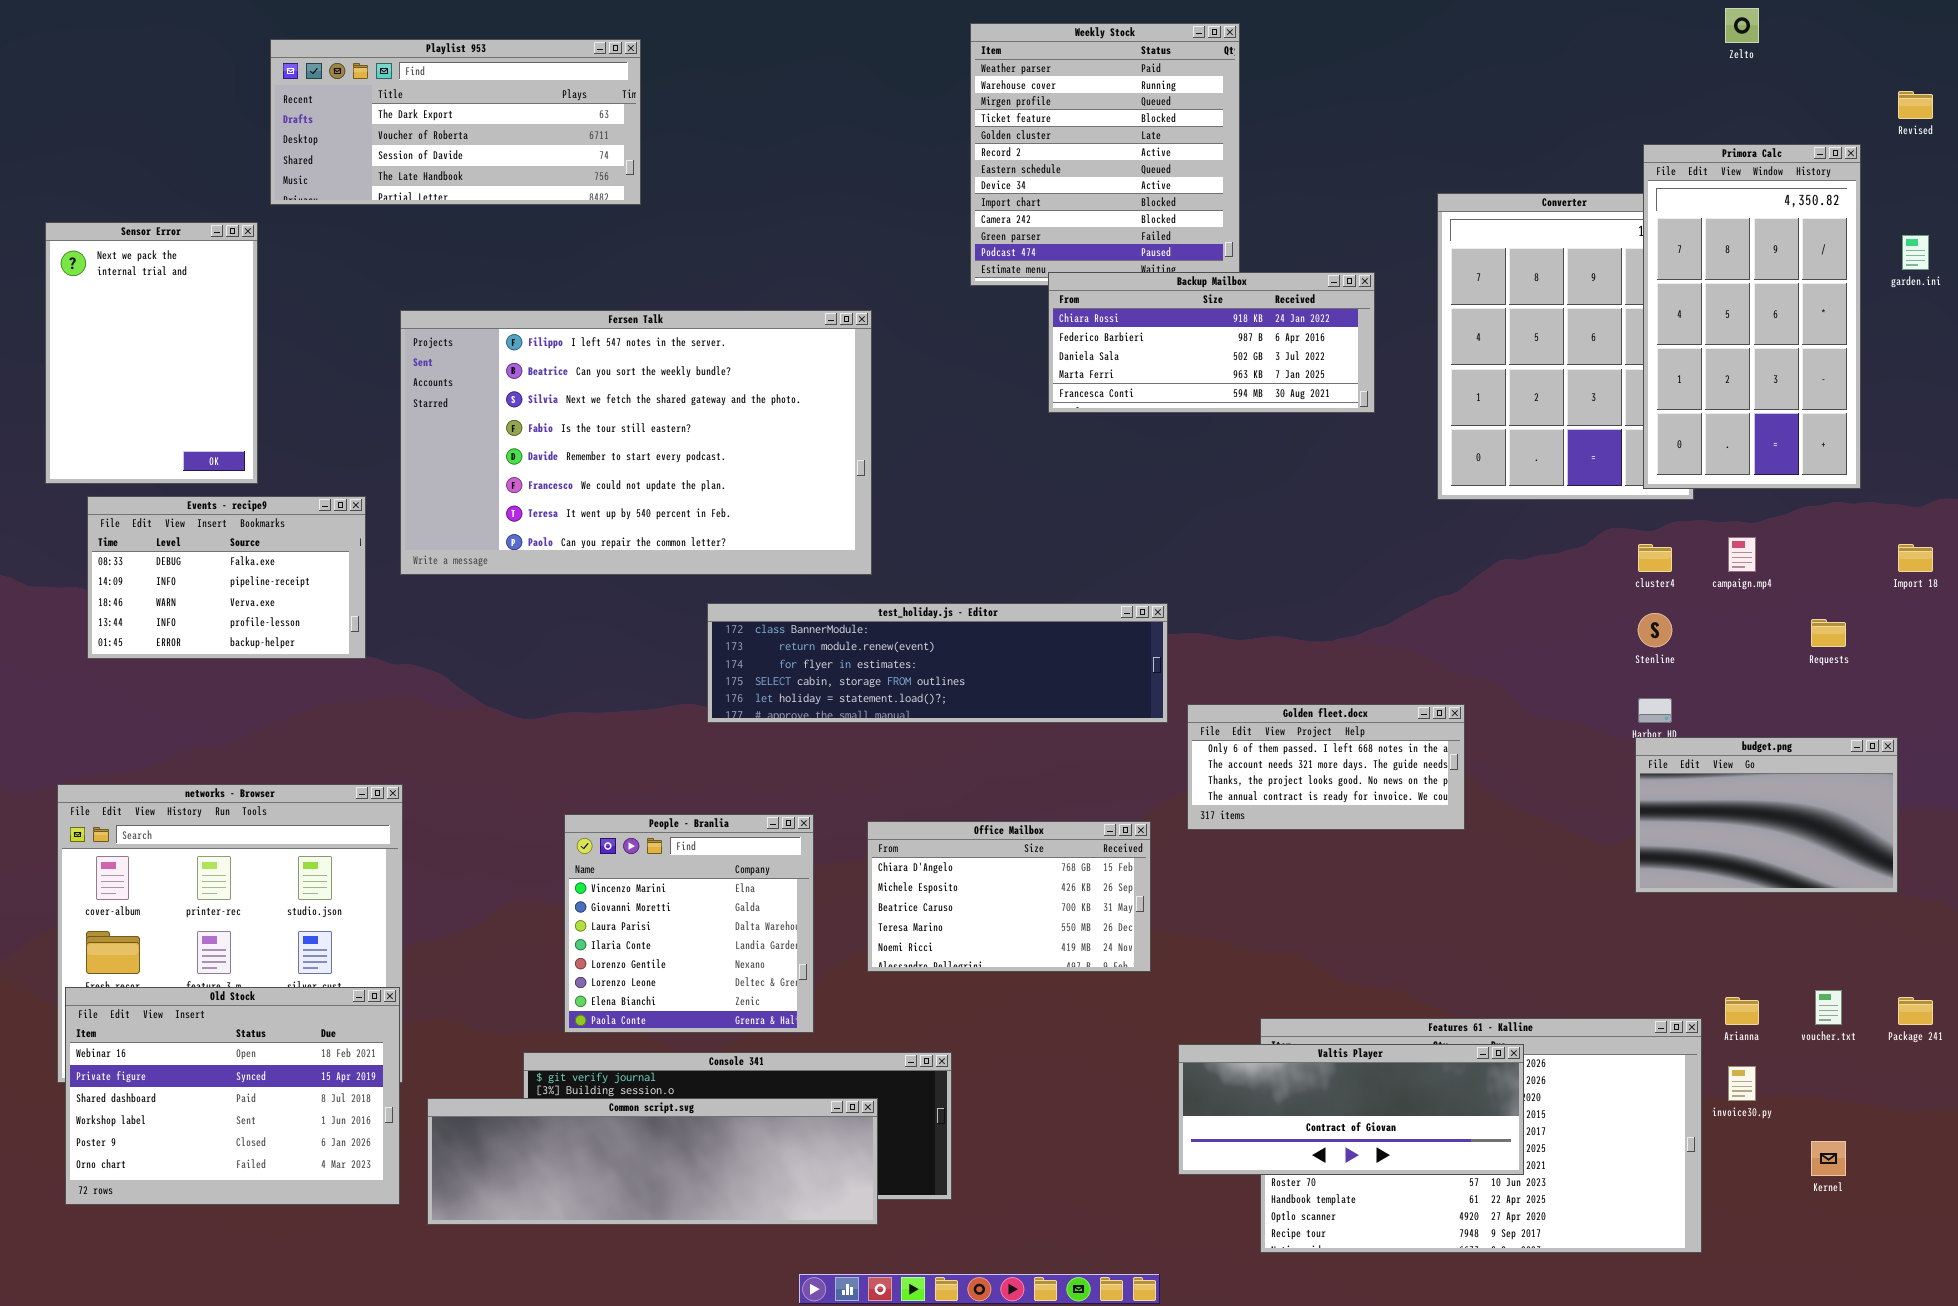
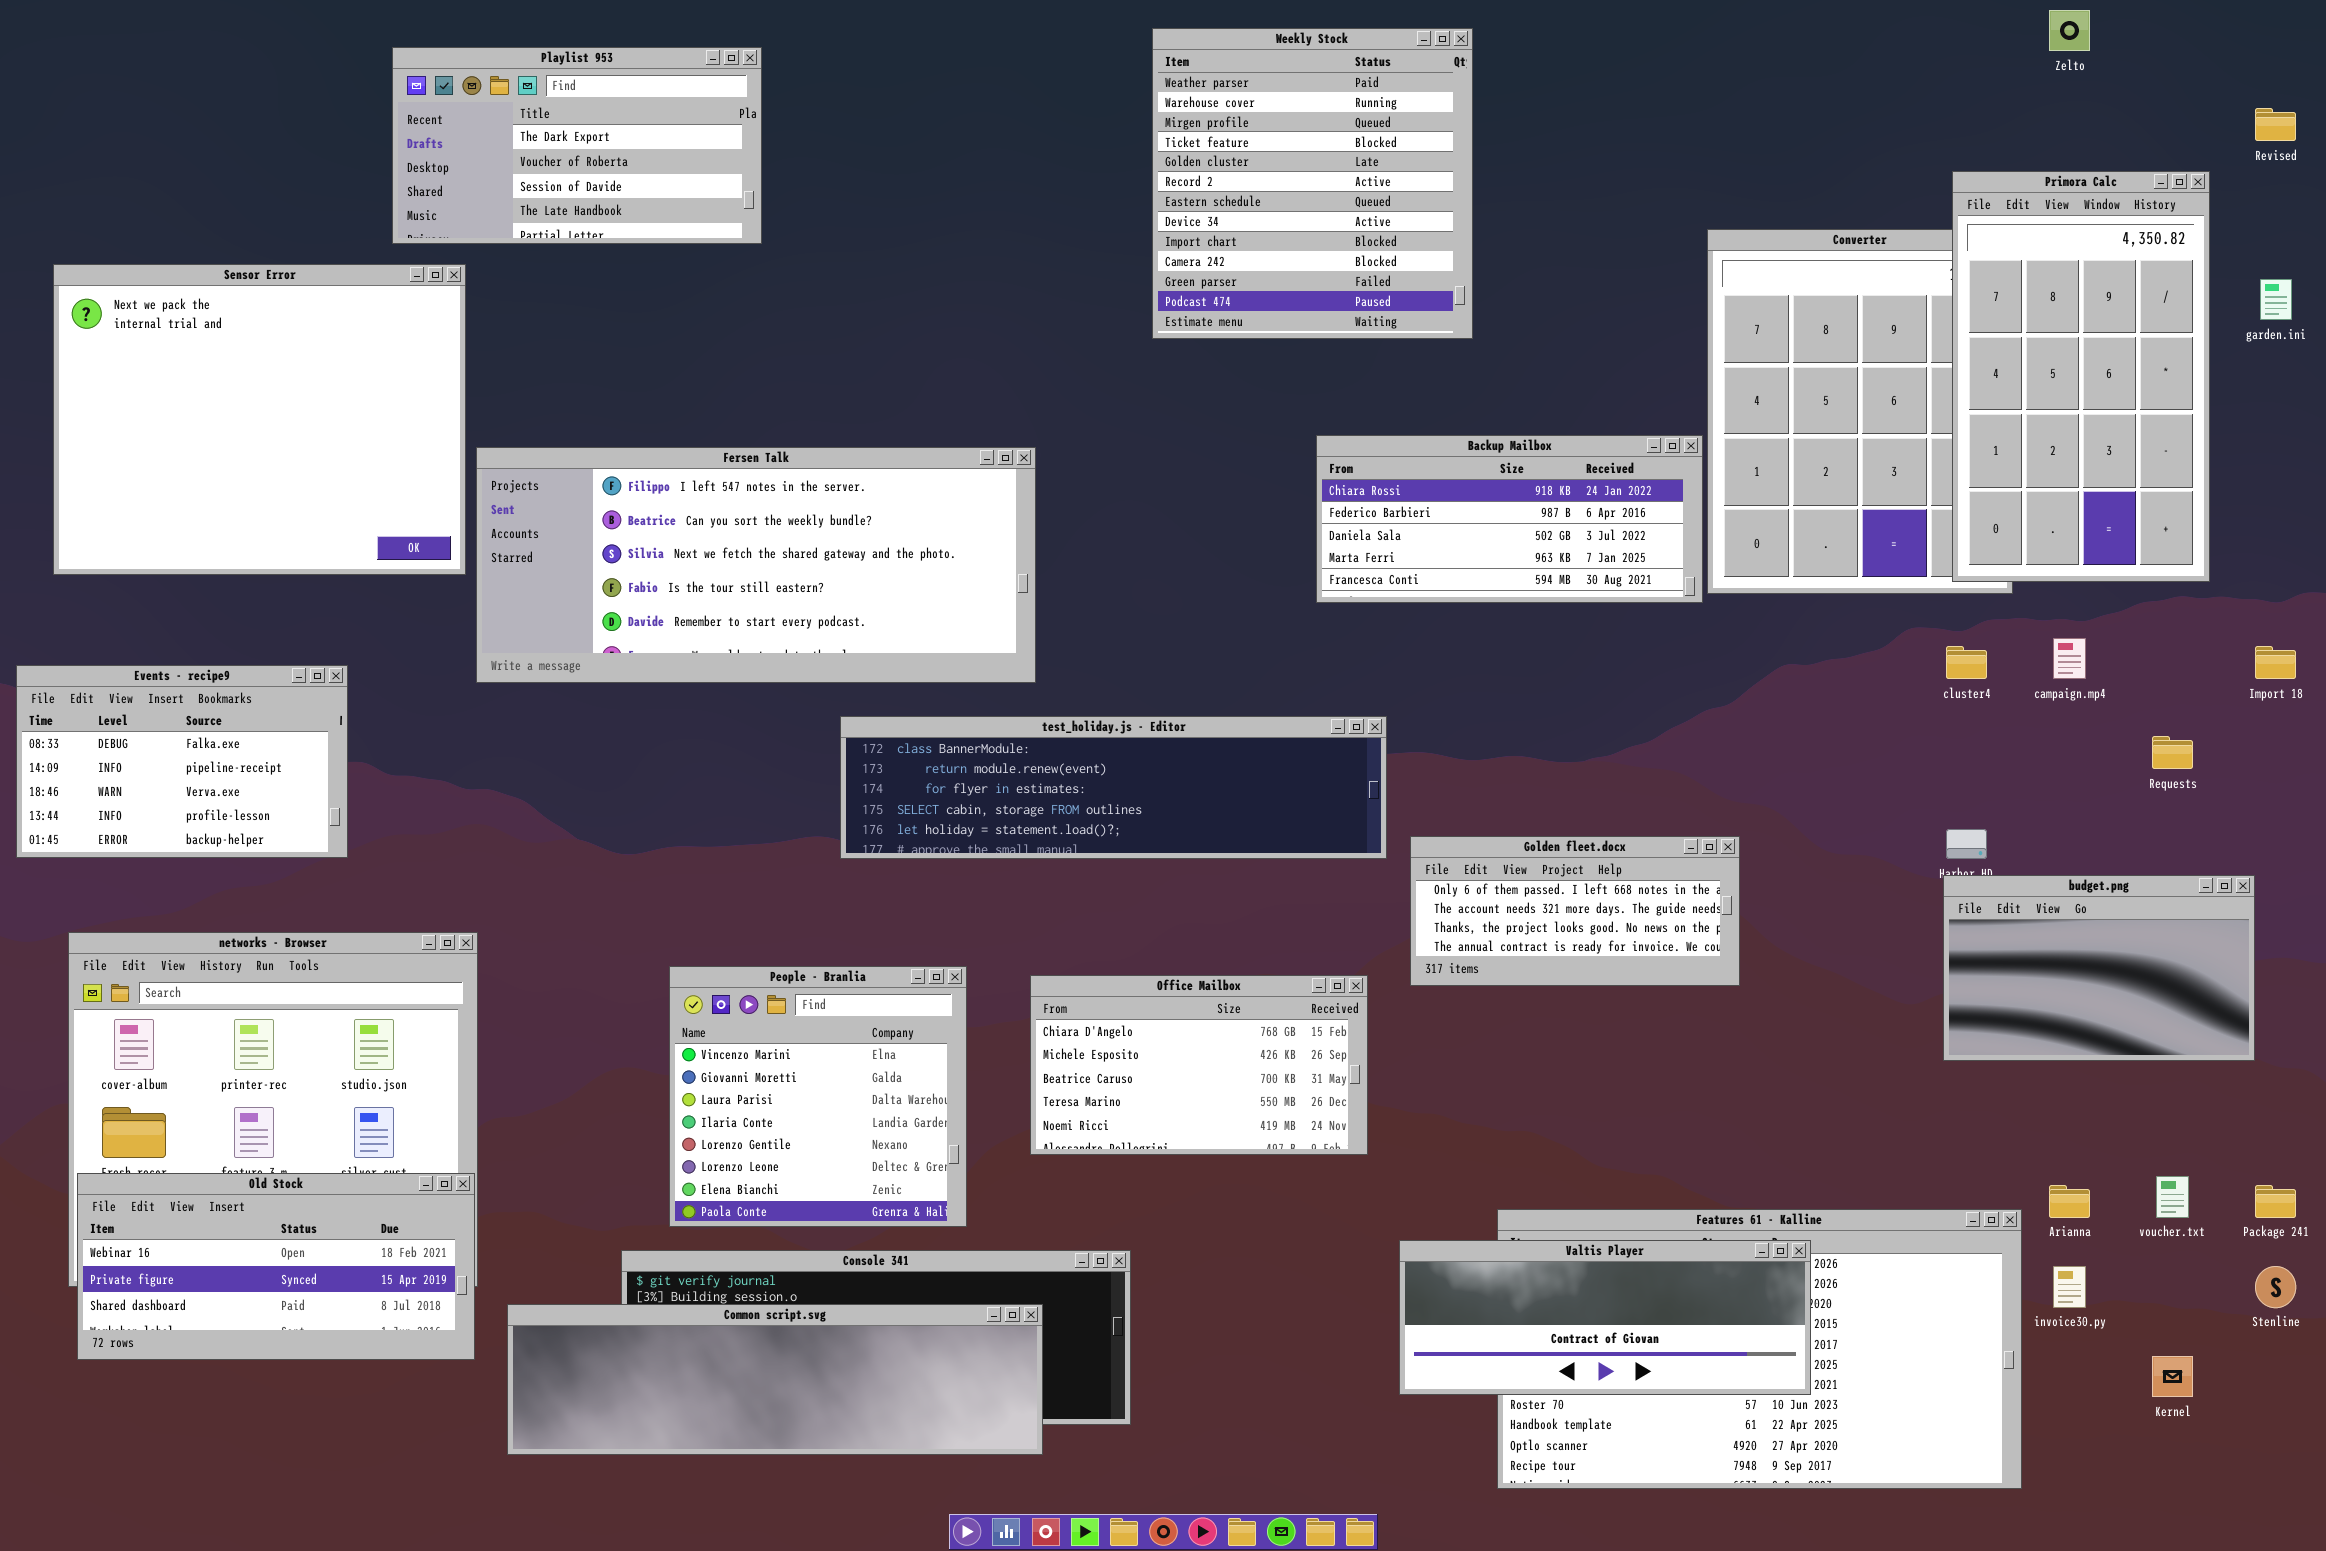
Playlist 953: [270,39,641,205] -> [392,47,762,244], resized
Sensor Error: [45,222,258,484] -> [53,264,466,575], resized
Backup Mailbox: [1048,272,1375,413] -> [1316,435,1703,603], moved
Fersen Talk: [400,310,872,575] -> [476,447,1036,683], resized
Events - recipe9: [87,496,366,659] -> [16,665,348,858], moved
Stenline: [1638,613,1672,647] -> [2255,1266,2296,1308], moved
Old Stock: [65,987,400,1205] -> [77,1173,475,1360], resized

